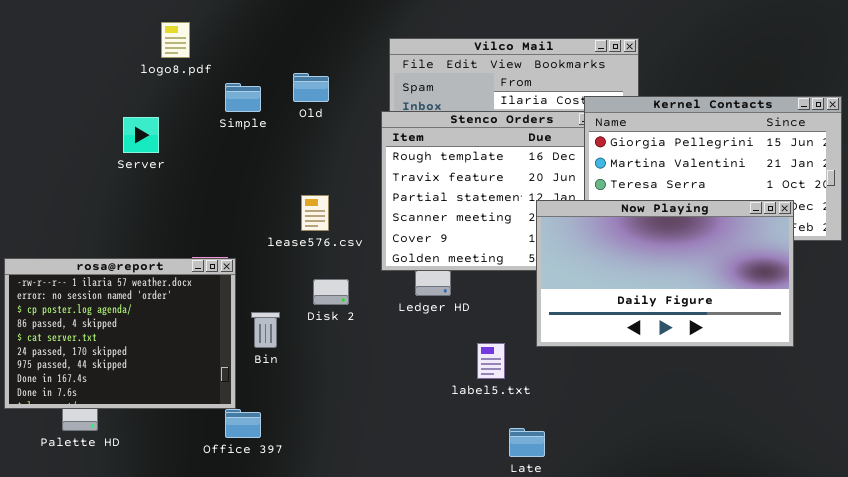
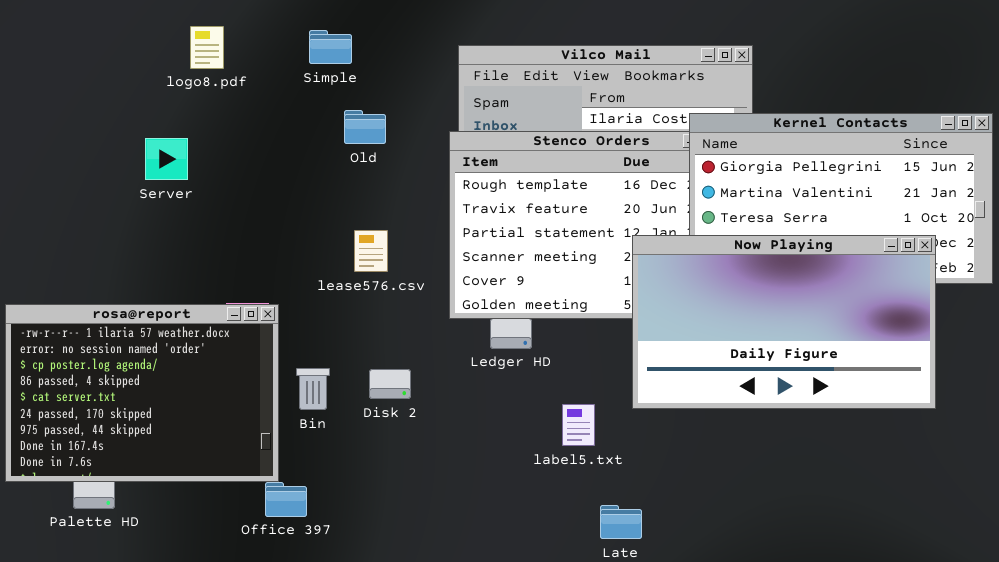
Old: [293,73,329,102] -> [344,110,386,144], moved
Simple: [225,83,261,112] -> [309,30,352,64], moved
Disk 2: [313,279,349,305] -> [369,369,411,399], moved

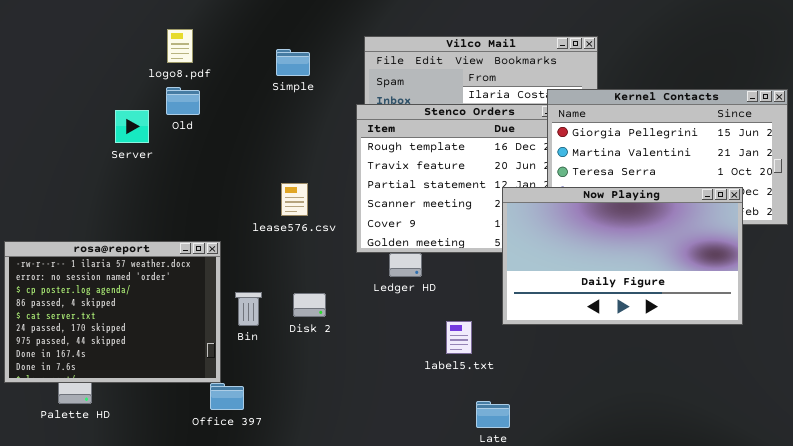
logo8.pdf: [190,26,224,69] -> [167,29,193,63], moved
Simple: [309,30,352,64] -> [276,49,310,76], moved
Old: [344,110,386,144] -> [166,87,200,115], moved

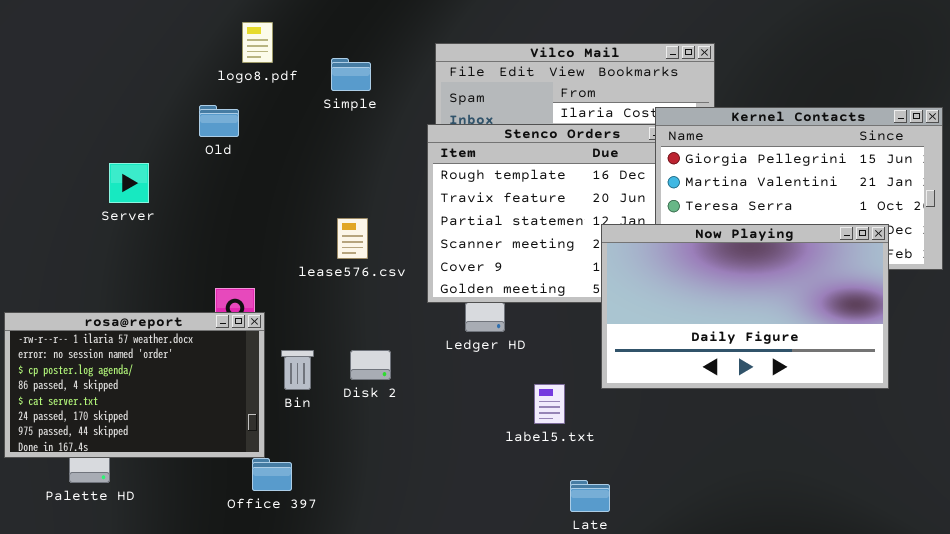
logo8.pdf: [167,29,193,63] -> [242,22,273,63], moved
Server: [115,110,149,143] -> [109,163,149,203], moved
rosa@report: [4,241,221,383] -> [4,312,265,458], resized

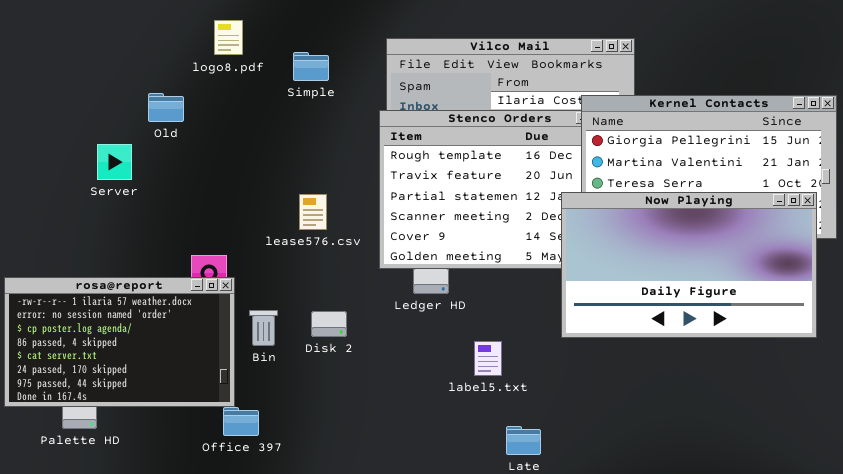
Old: [199,105,239,137] -> [148,93,184,122], moved
Now Playing: [601,224,889,389] -> [561,192,817,338], moved

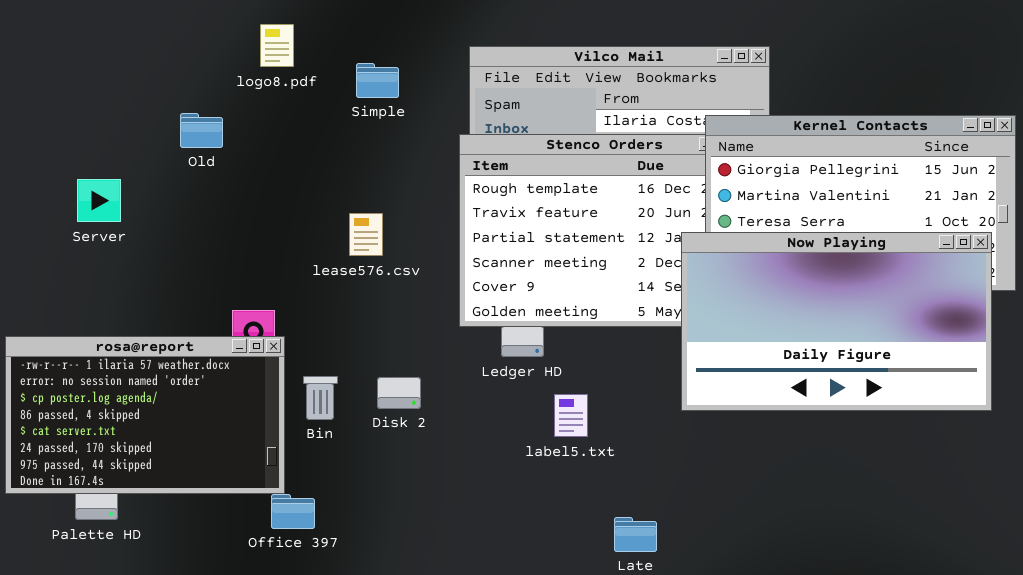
Server: [97,144,132,180] -> [77,179,121,222], moved
lease576.csv: [299,194,327,230] -> [349,213,383,256], moved
label5.txt: [474,341,502,376] -> [554,394,588,437], moved

